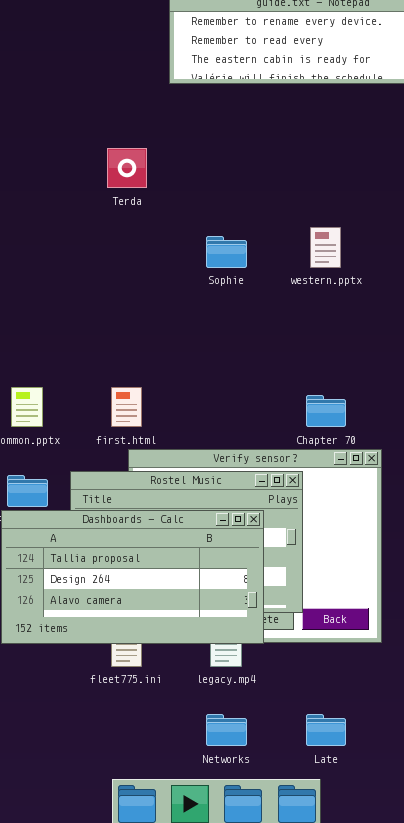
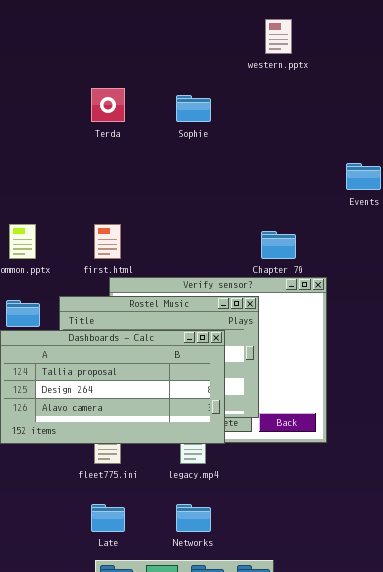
Terda: [107,148,147,188] -> [91,88,125,122], moved
western.pptx: [310,227,341,268] -> [265,19,292,54], moved
Late: [306,714,346,746] -> [91,504,125,532], moved

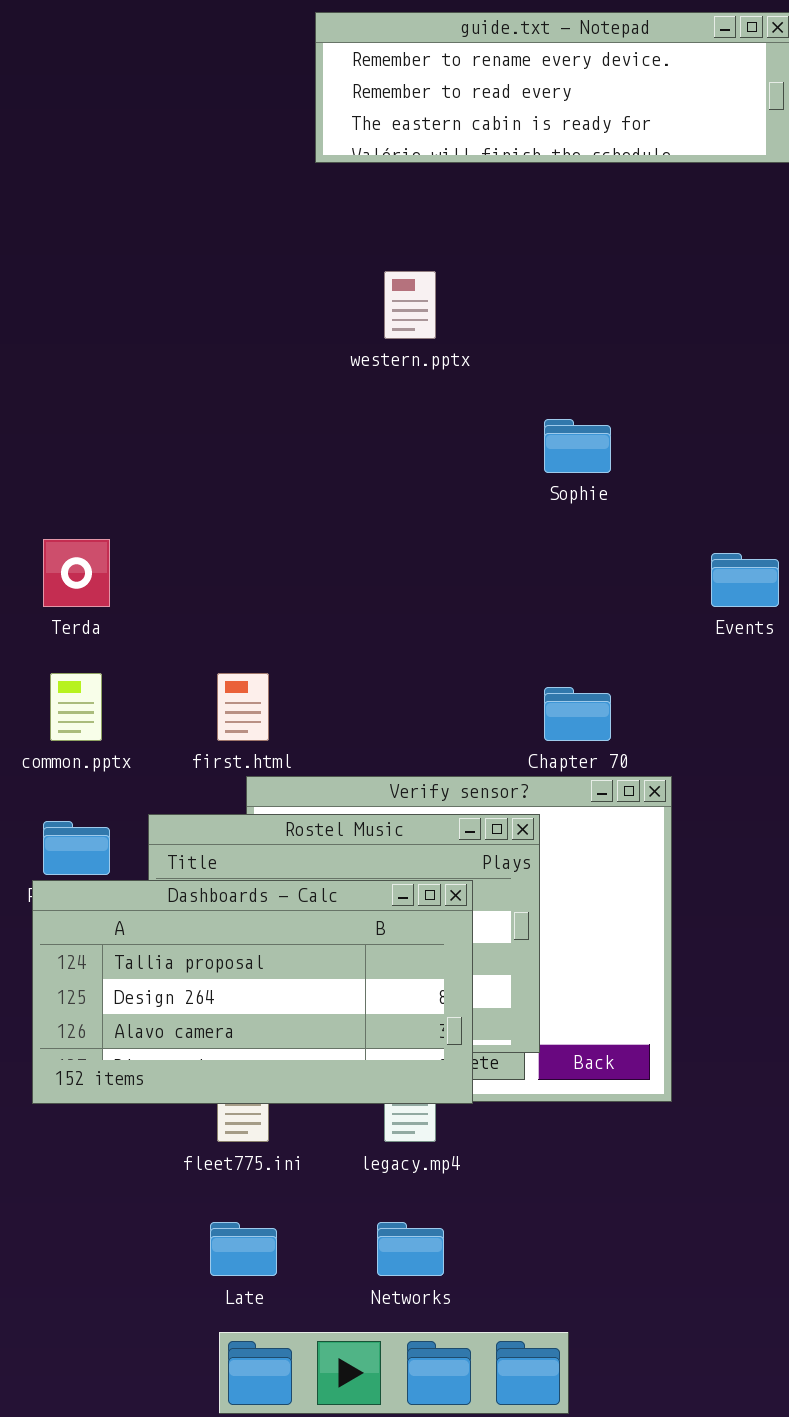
western.pptx: [265,19,292,54] -> [384,271,436,339], moved
Terda: [91,88,125,122] -> [43,539,110,607], moved
Sophie: [176,95,211,122] -> [544,419,611,473], moved

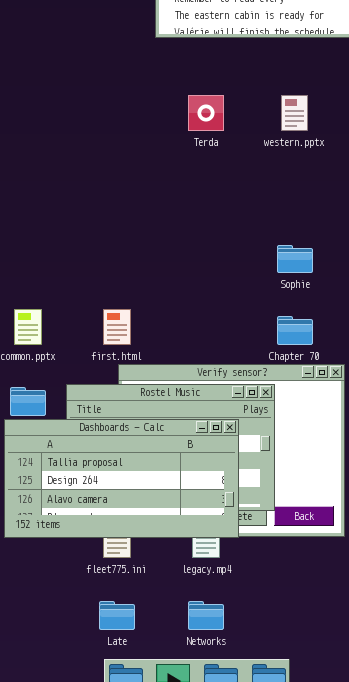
western.pptx: [384,271,436,339] -> [281,95,308,131], moved
Sophie: [544,419,611,473] -> [277,245,313,273], moved
Terda: [43,539,110,607] -> [188,95,224,131], moved

